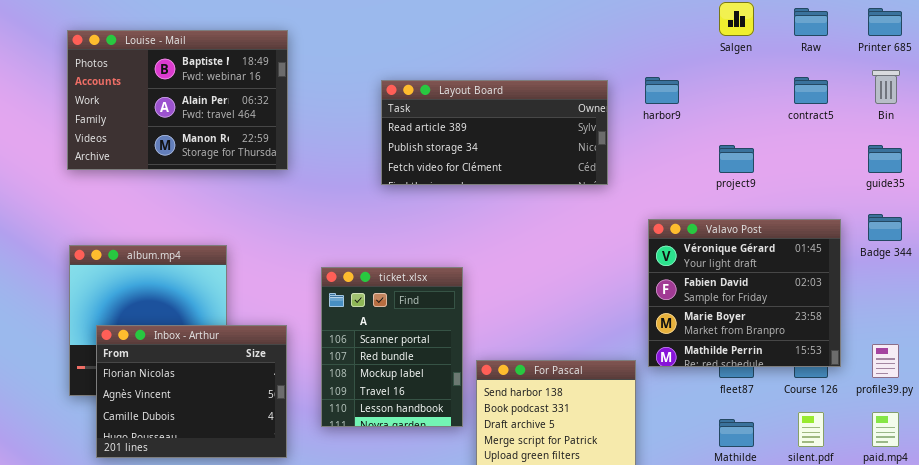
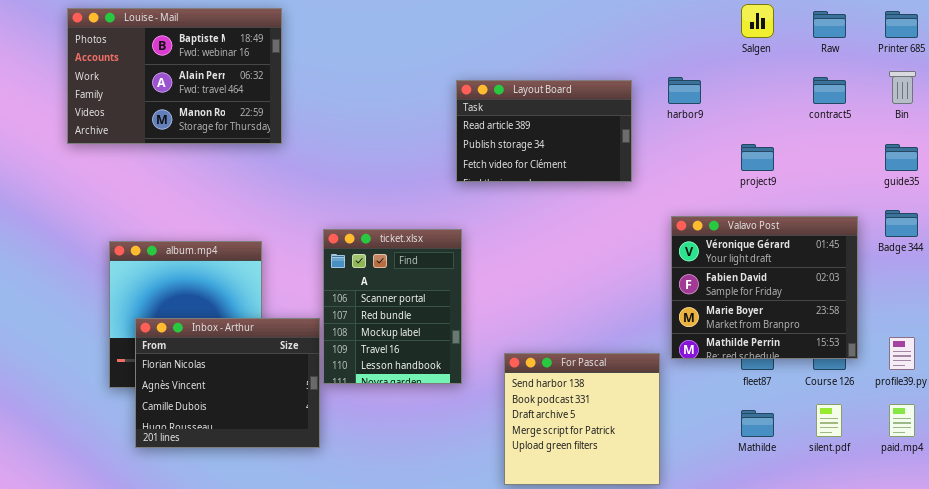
Louise - Mail: [67,30,288,170] -> [67,8,282,144], moved
Layout Board: [381,80,608,185] -> [456,80,632,182], resized
ticket.xlsx: [321,267,463,427] -> [323,229,462,384], moved

